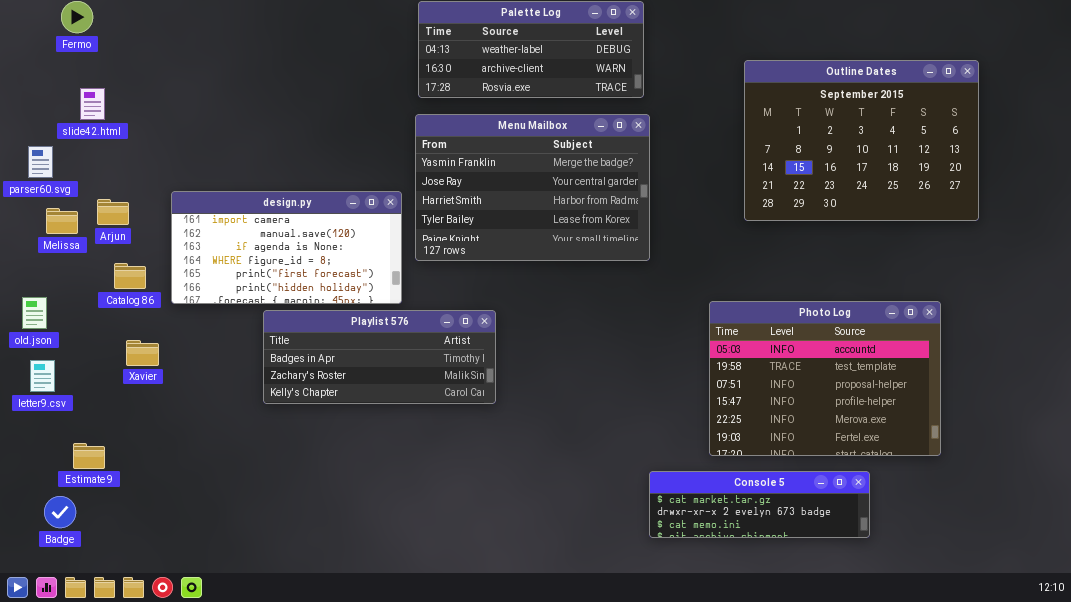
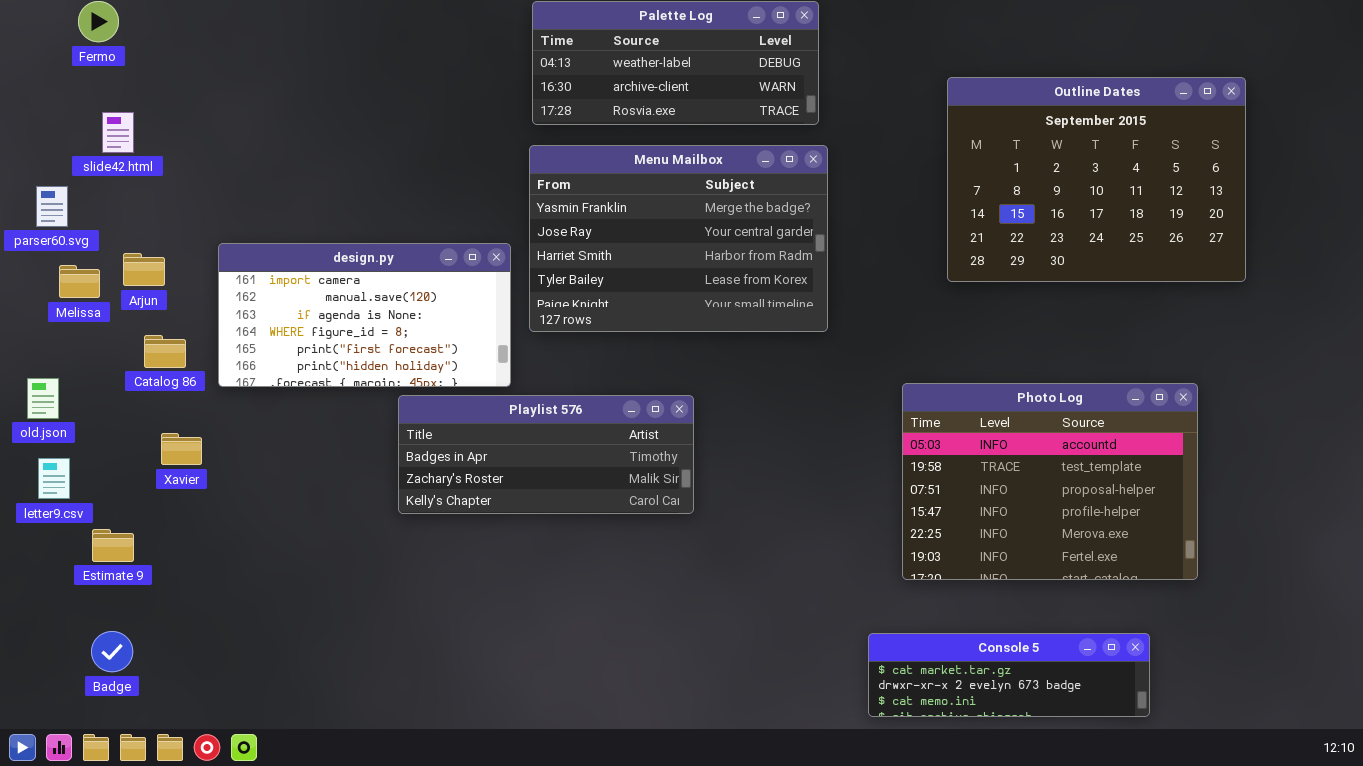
Playlist 576: [263,310,496,404] -> [398,395,694,514], moved
Estimate 9: [73,443,105,469] -> [92,529,134,562], moved
Console 5: [649,471,870,538] -> [868,633,1150,717], moved
Badge: [44,496,76,528] -> [91,631,133,672], moved

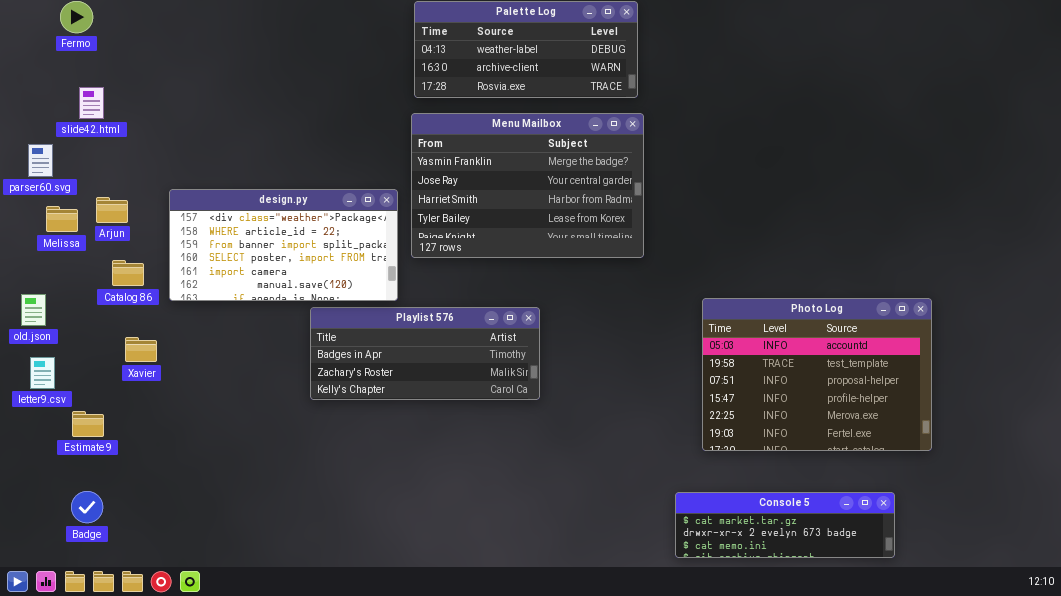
Outline Dates: [947,77,1246,282] -> none, closed
design.py: [218,243,511,387] -> [169,189,398,301], scrolled up 4 rows

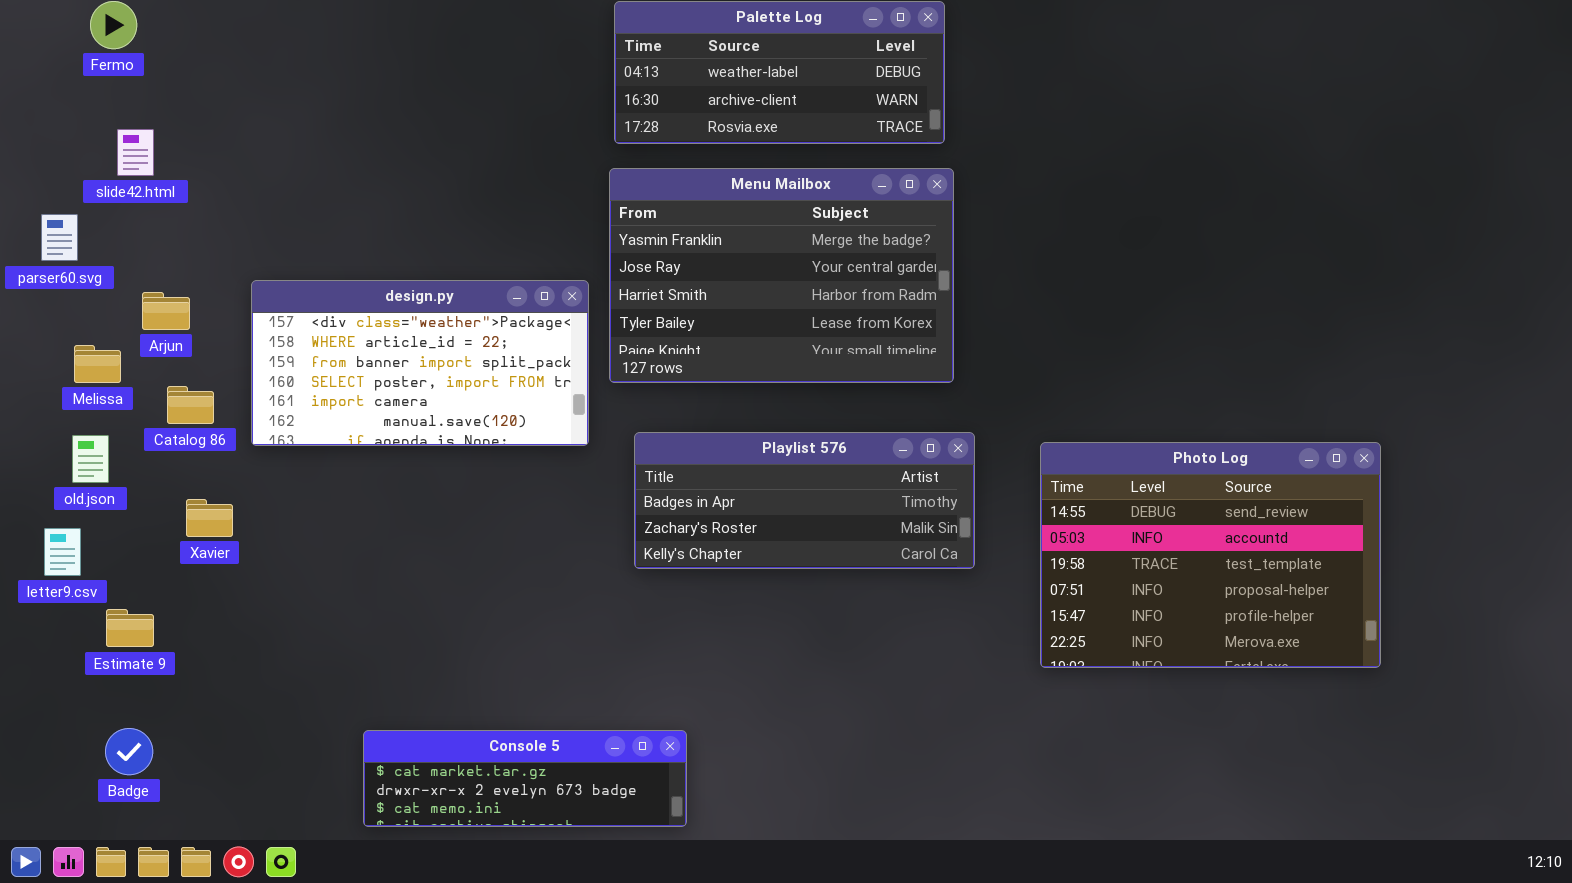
Melissa: [46,206,78,232] -> [74,345,121,383], moved
old.json: [21,294,46,326] -> [72,435,109,483], moved
Photo Log: [702,298,932,451] -> [1040,442,1381,668], scrolled up 1 row
Playlist 576: [310,307,540,400] -> [634,432,975,569], moved
Console 5: [675,492,895,558] -> [363,730,687,827], moved

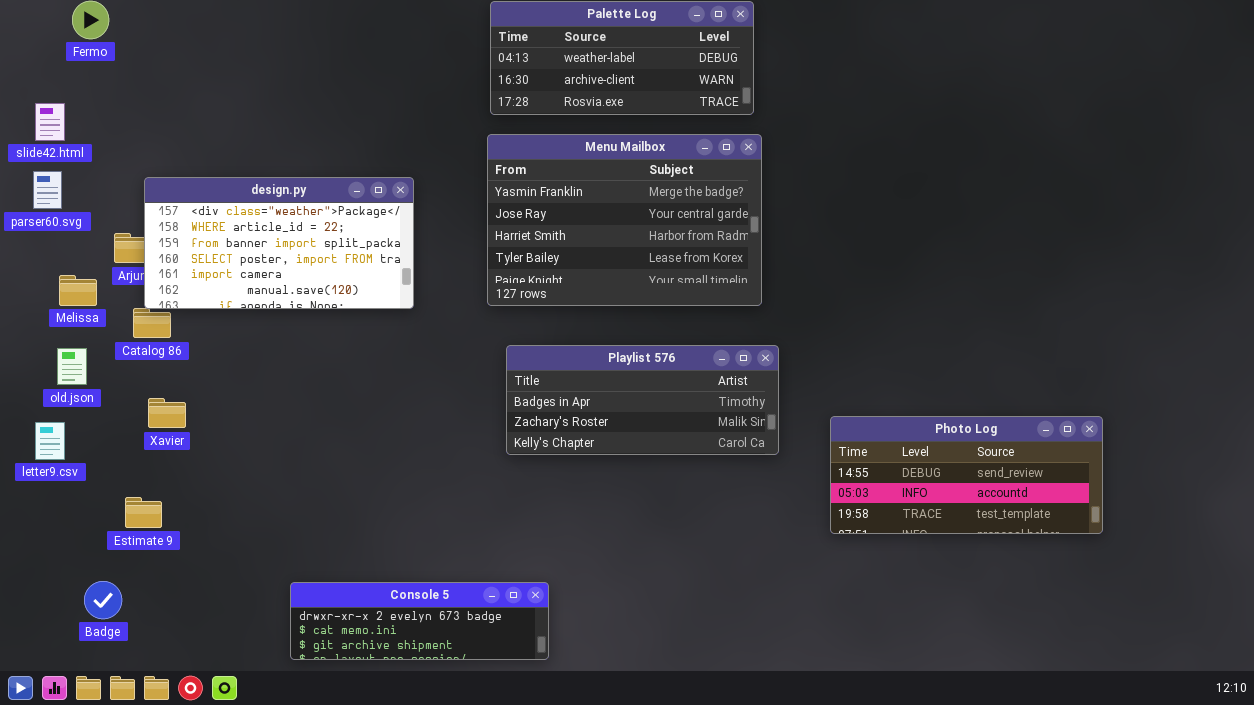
slide42.html: [117,129,154,176] -> [35,103,65,141], moved
design.py: [251,280,589,446] -> [144,177,414,309], moved
Photo Log: [1040,442,1381,668] -> [830,416,1103,534], resized
Estimate 9: [106,609,154,647] -> [125,497,162,528], moved
Console 5: [363,730,687,827] -> [290,582,549,660], scrolled down 1 row

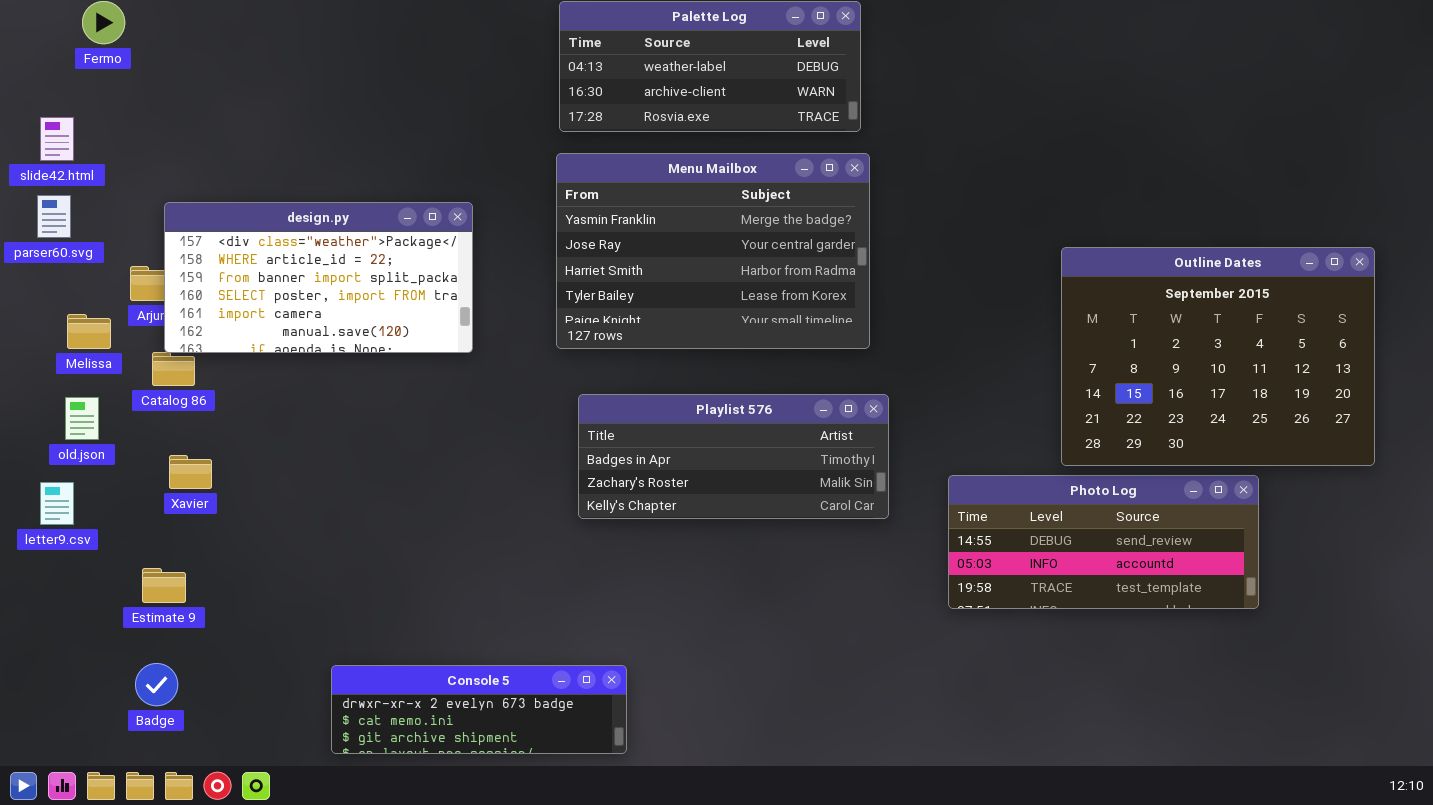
Outline Dates: none -> [1061,247,1375,466], opened
Badge: [84,581,122,619] -> [135,663,178,706], moved

